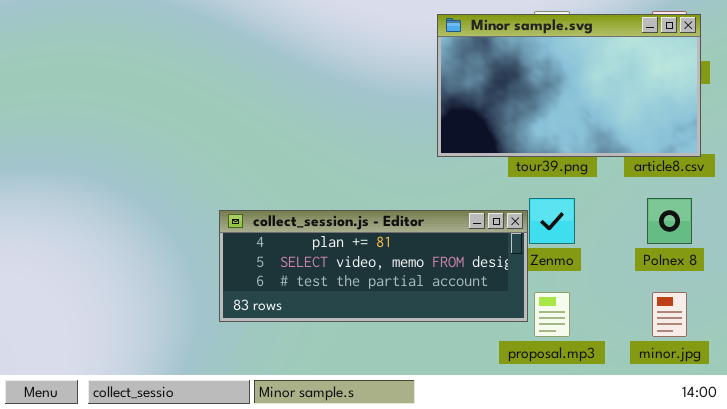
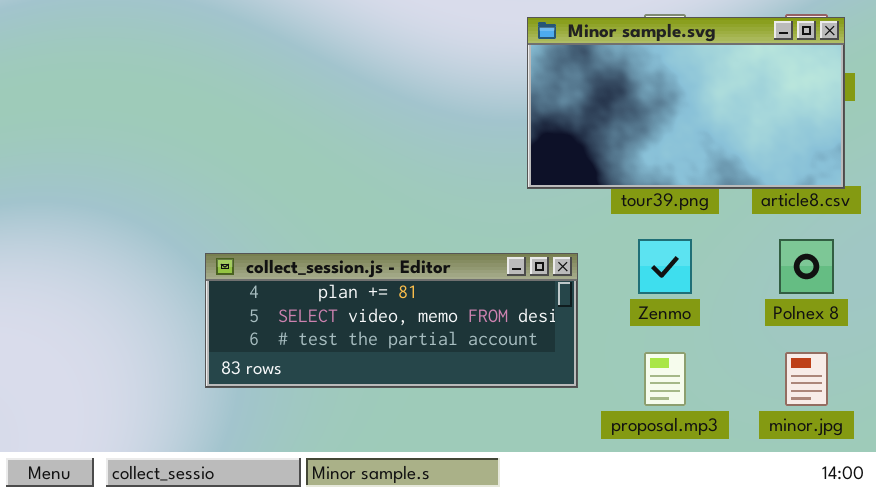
collect_session.js - Editor: [219,210,528,322] -> [205,253,578,388], moved

